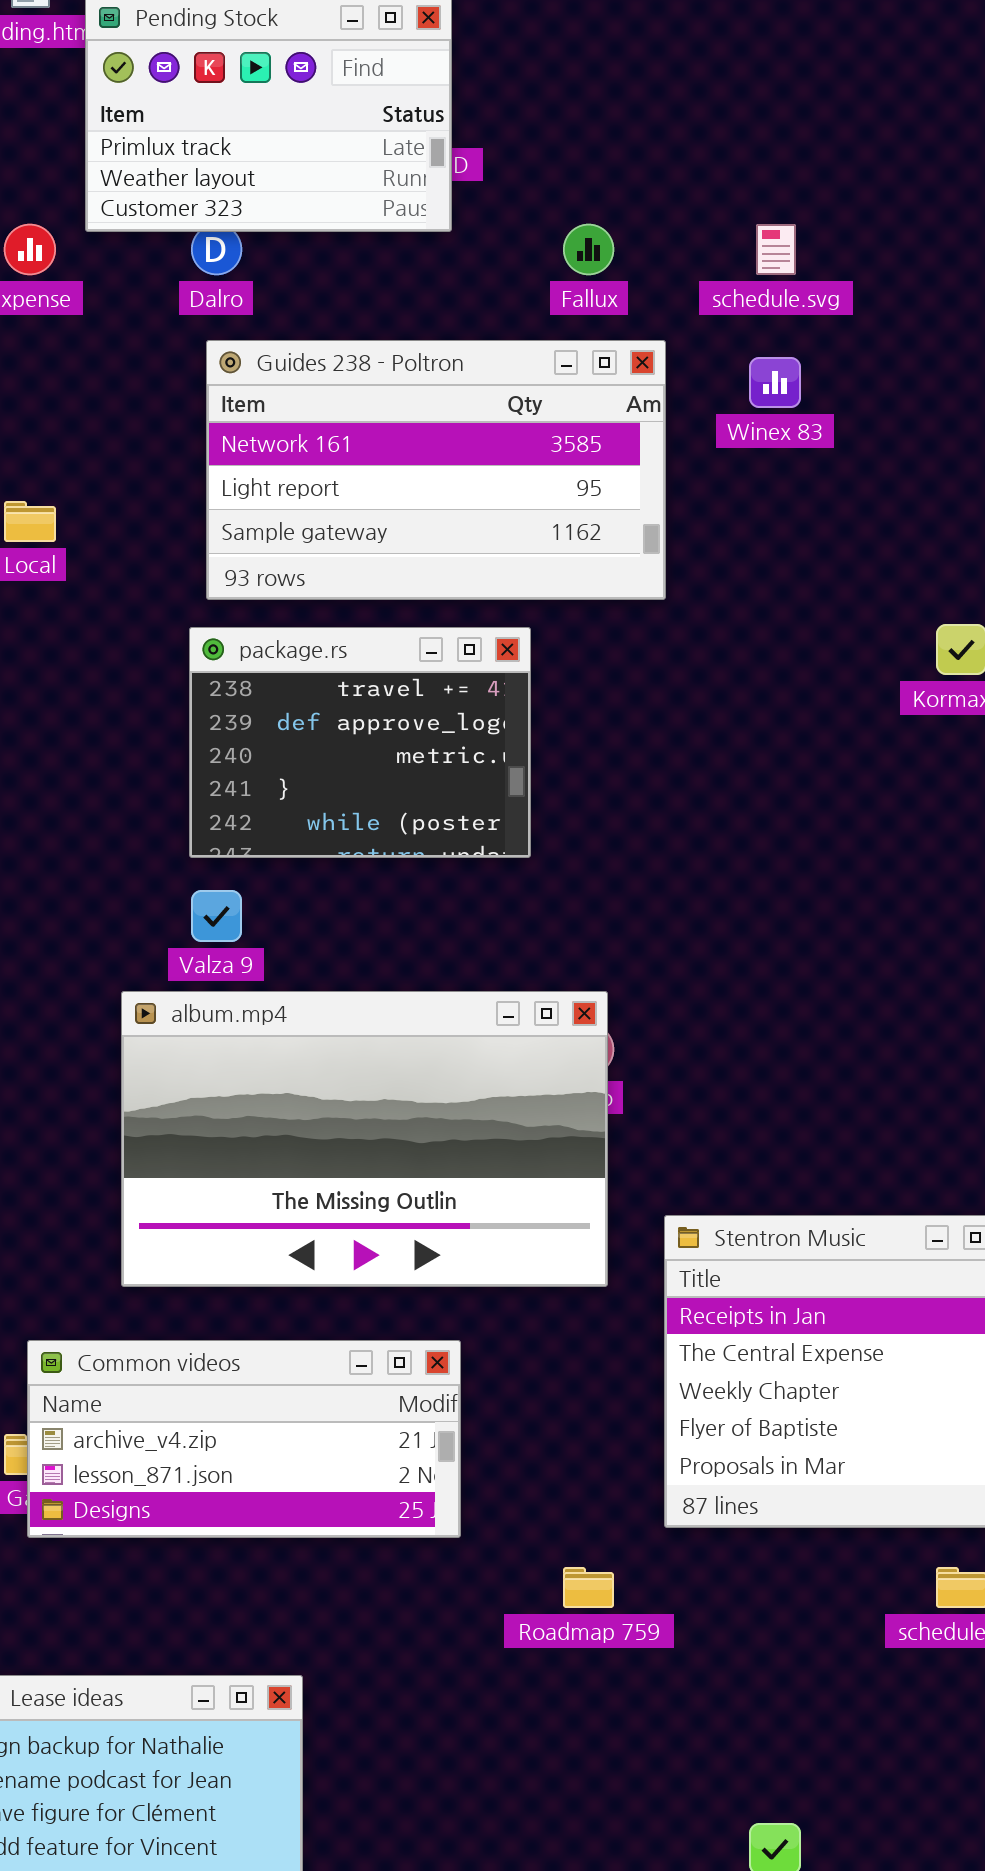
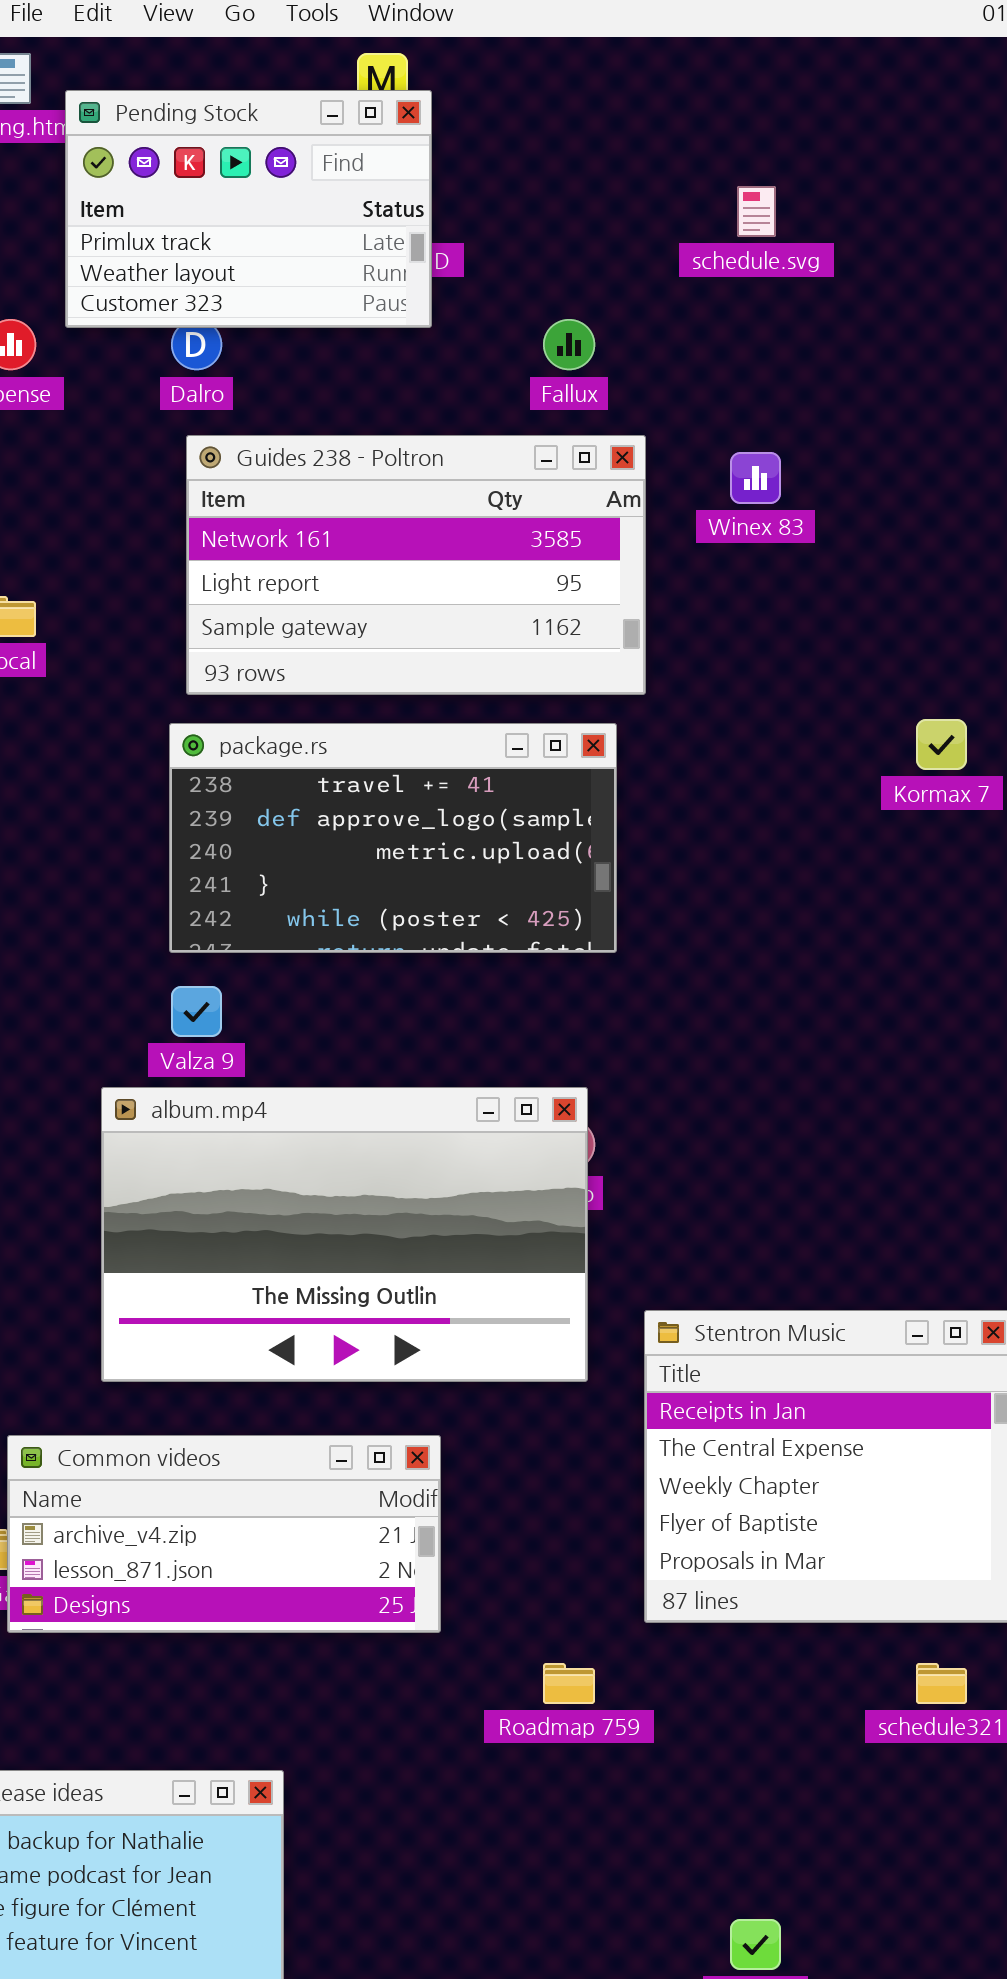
schedule.svg: [756,224,796,275] -> [737,186,776,237], moved
package.rs: [189,627,531,858] -> [169,723,617,953], resized

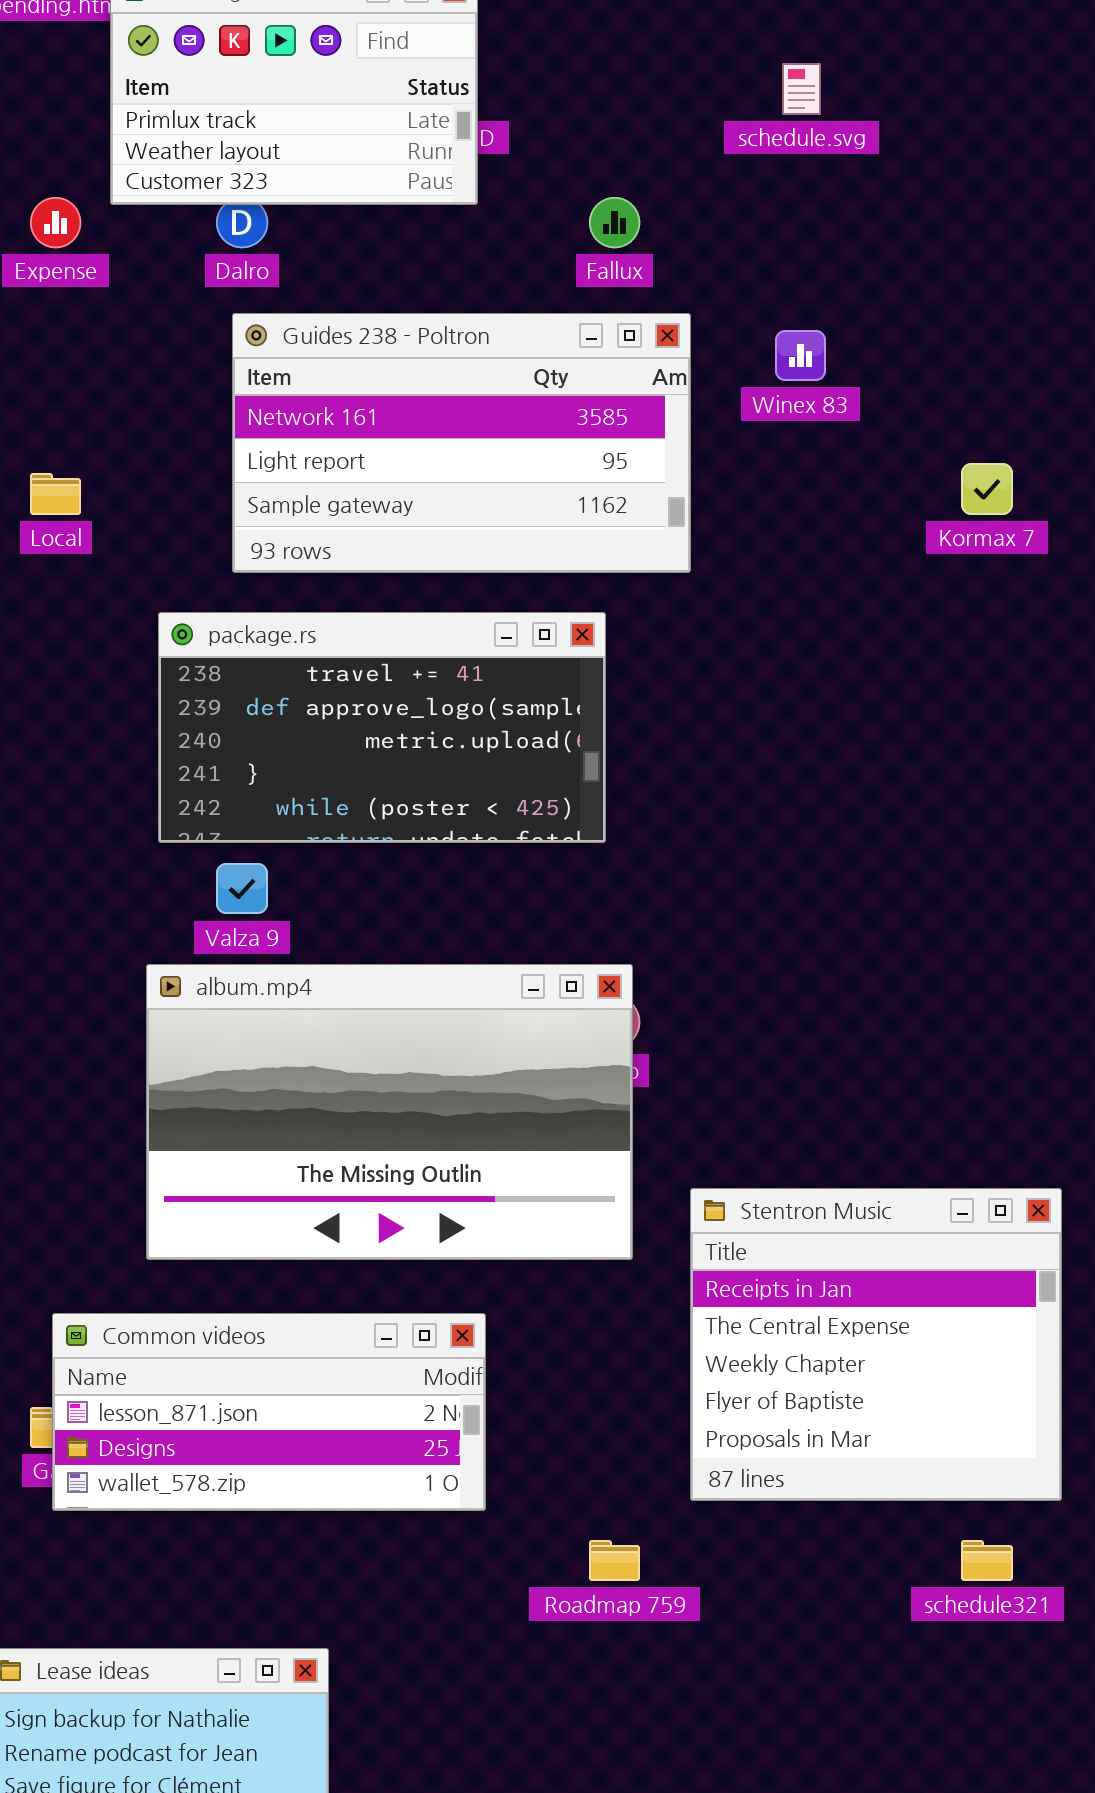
Kormax 7: [916,719,967,770] -> [961,463,1013,515], moved
package.rs: [169,723,617,953] -> [158,612,606,843], moved
Common videos: [7,1435,441,1633] -> [52,1313,486,1511], scrolled down 1 row

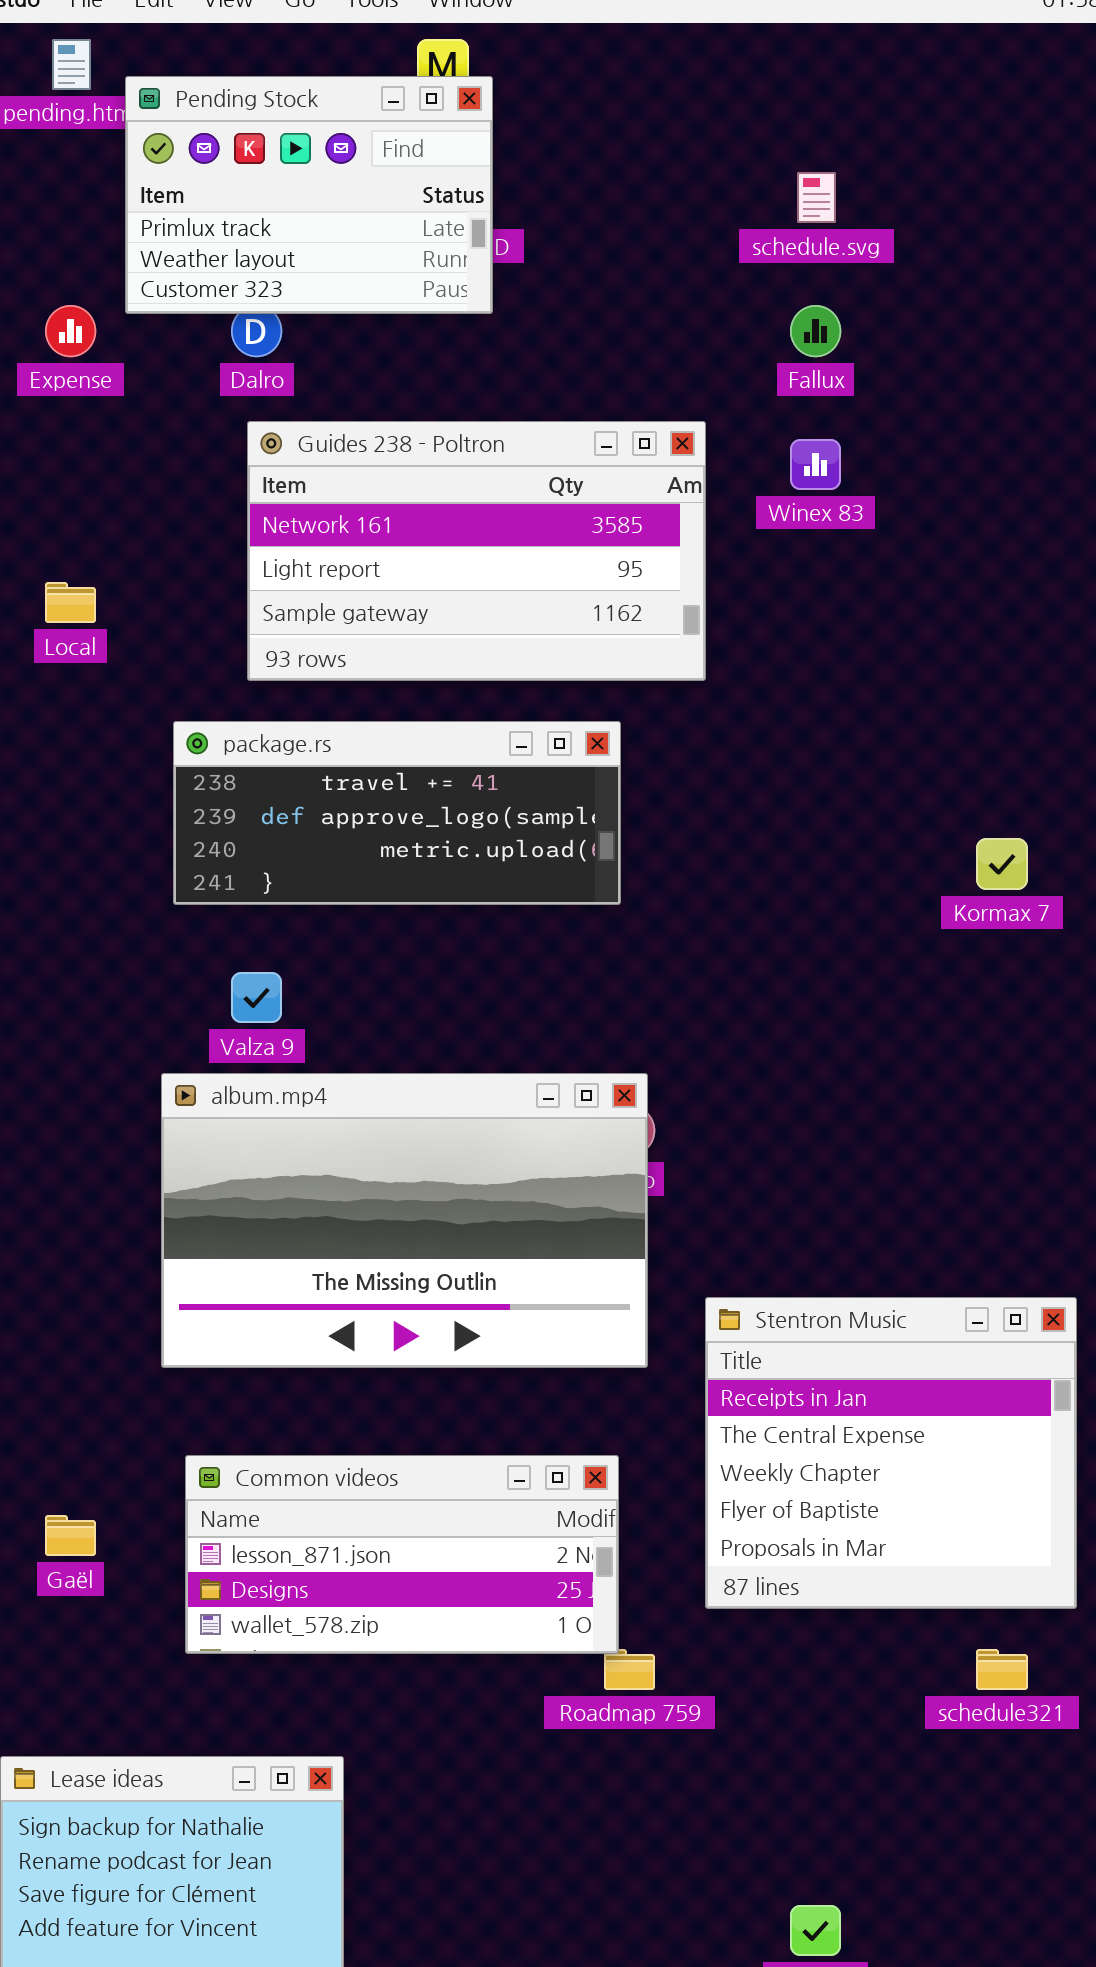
Fallux: [589,197,640,248] -> [790,305,841,357], moved
Kormax 7: [961,463,1013,515] -> [976,838,1028,890], moved
package.rs: [158,612,606,843] -> [173,721,621,905], resized
Common videos: [52,1313,486,1511] -> [185,1455,619,1654], moved

